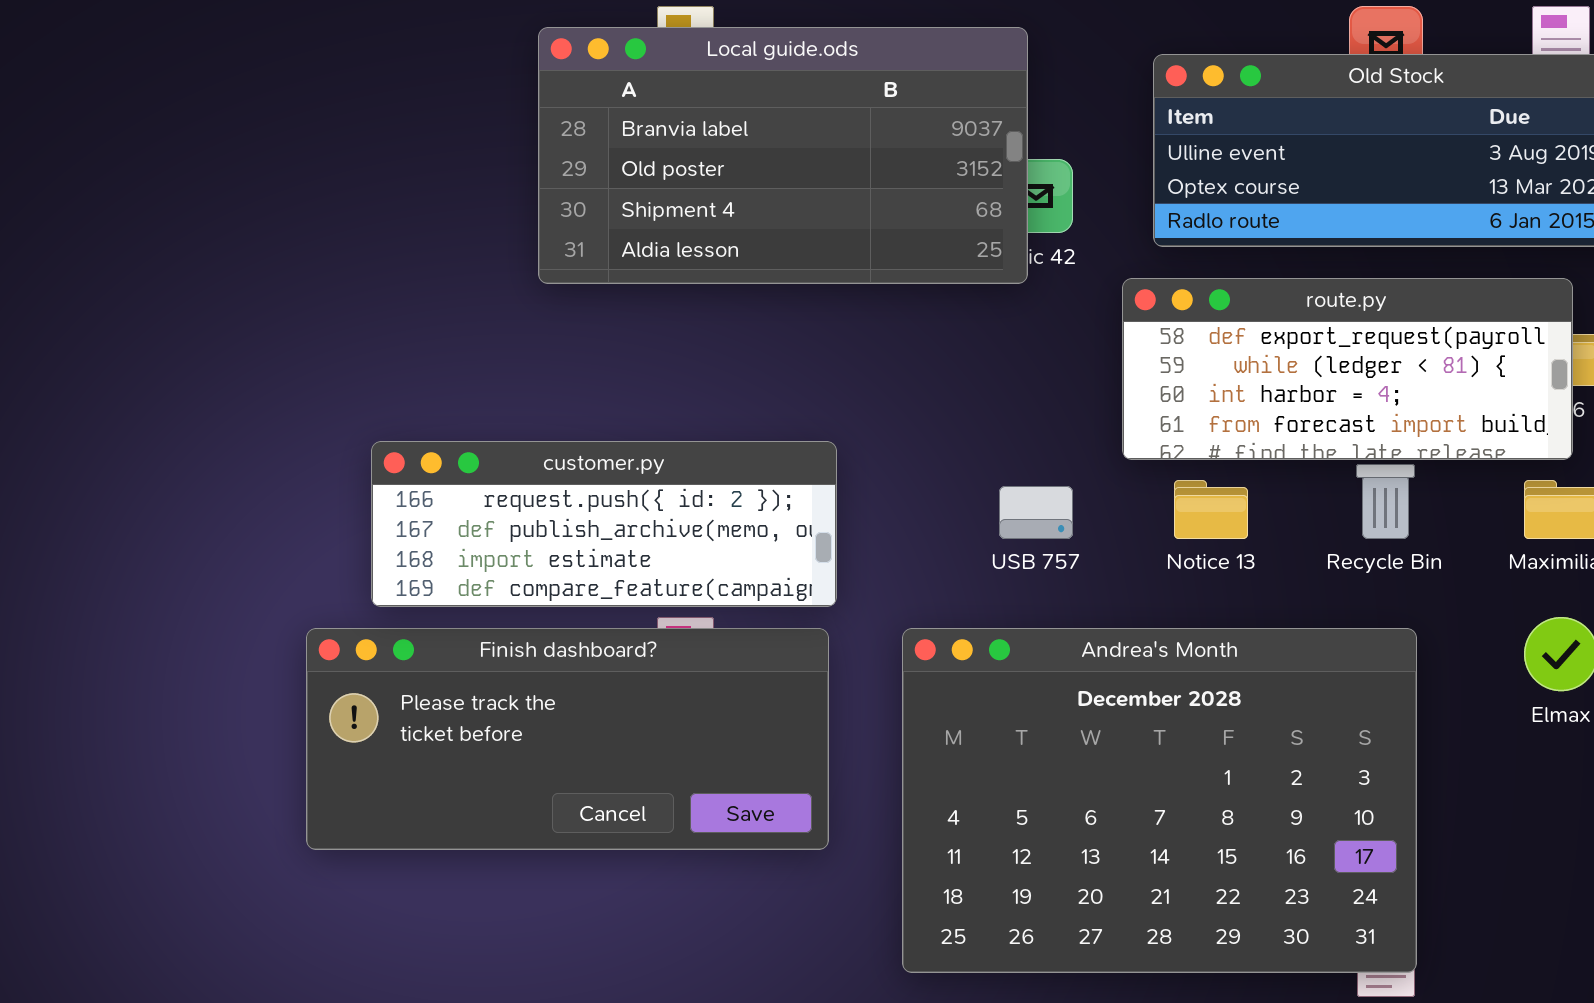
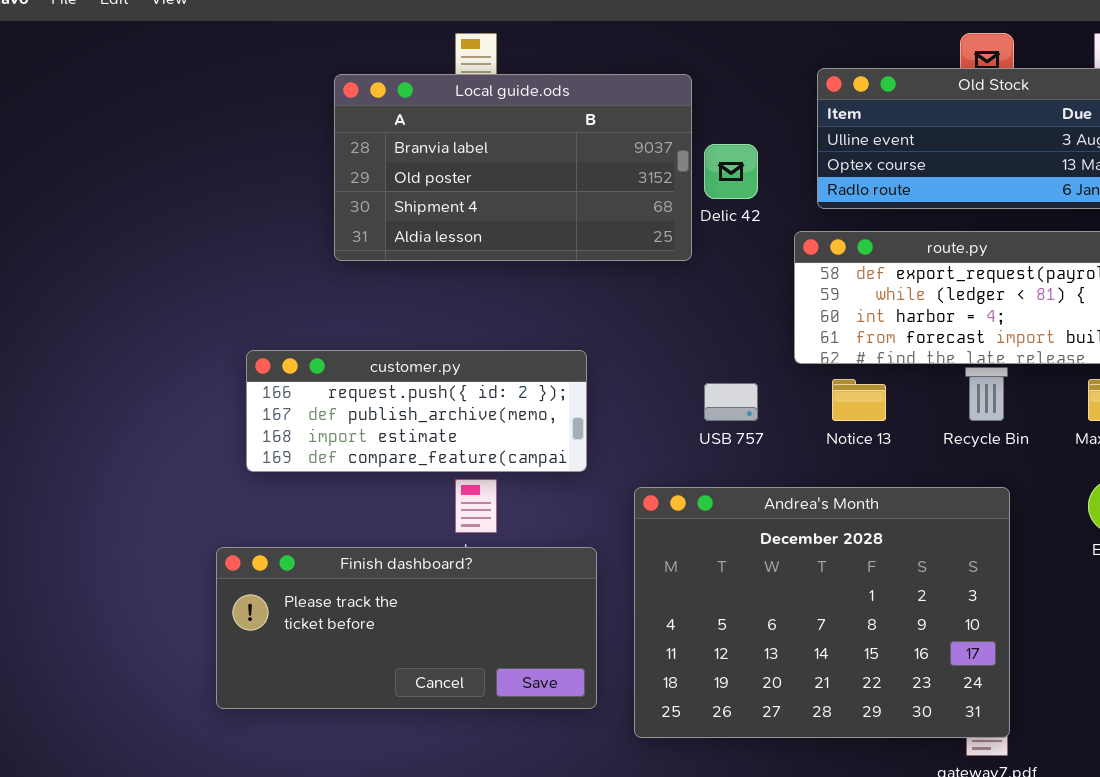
Local guide.ods: [538,27,1028,284] -> [334,74,692,261], moved
Finish dashboard?: [306,628,829,850] -> [216,547,597,709], moved

